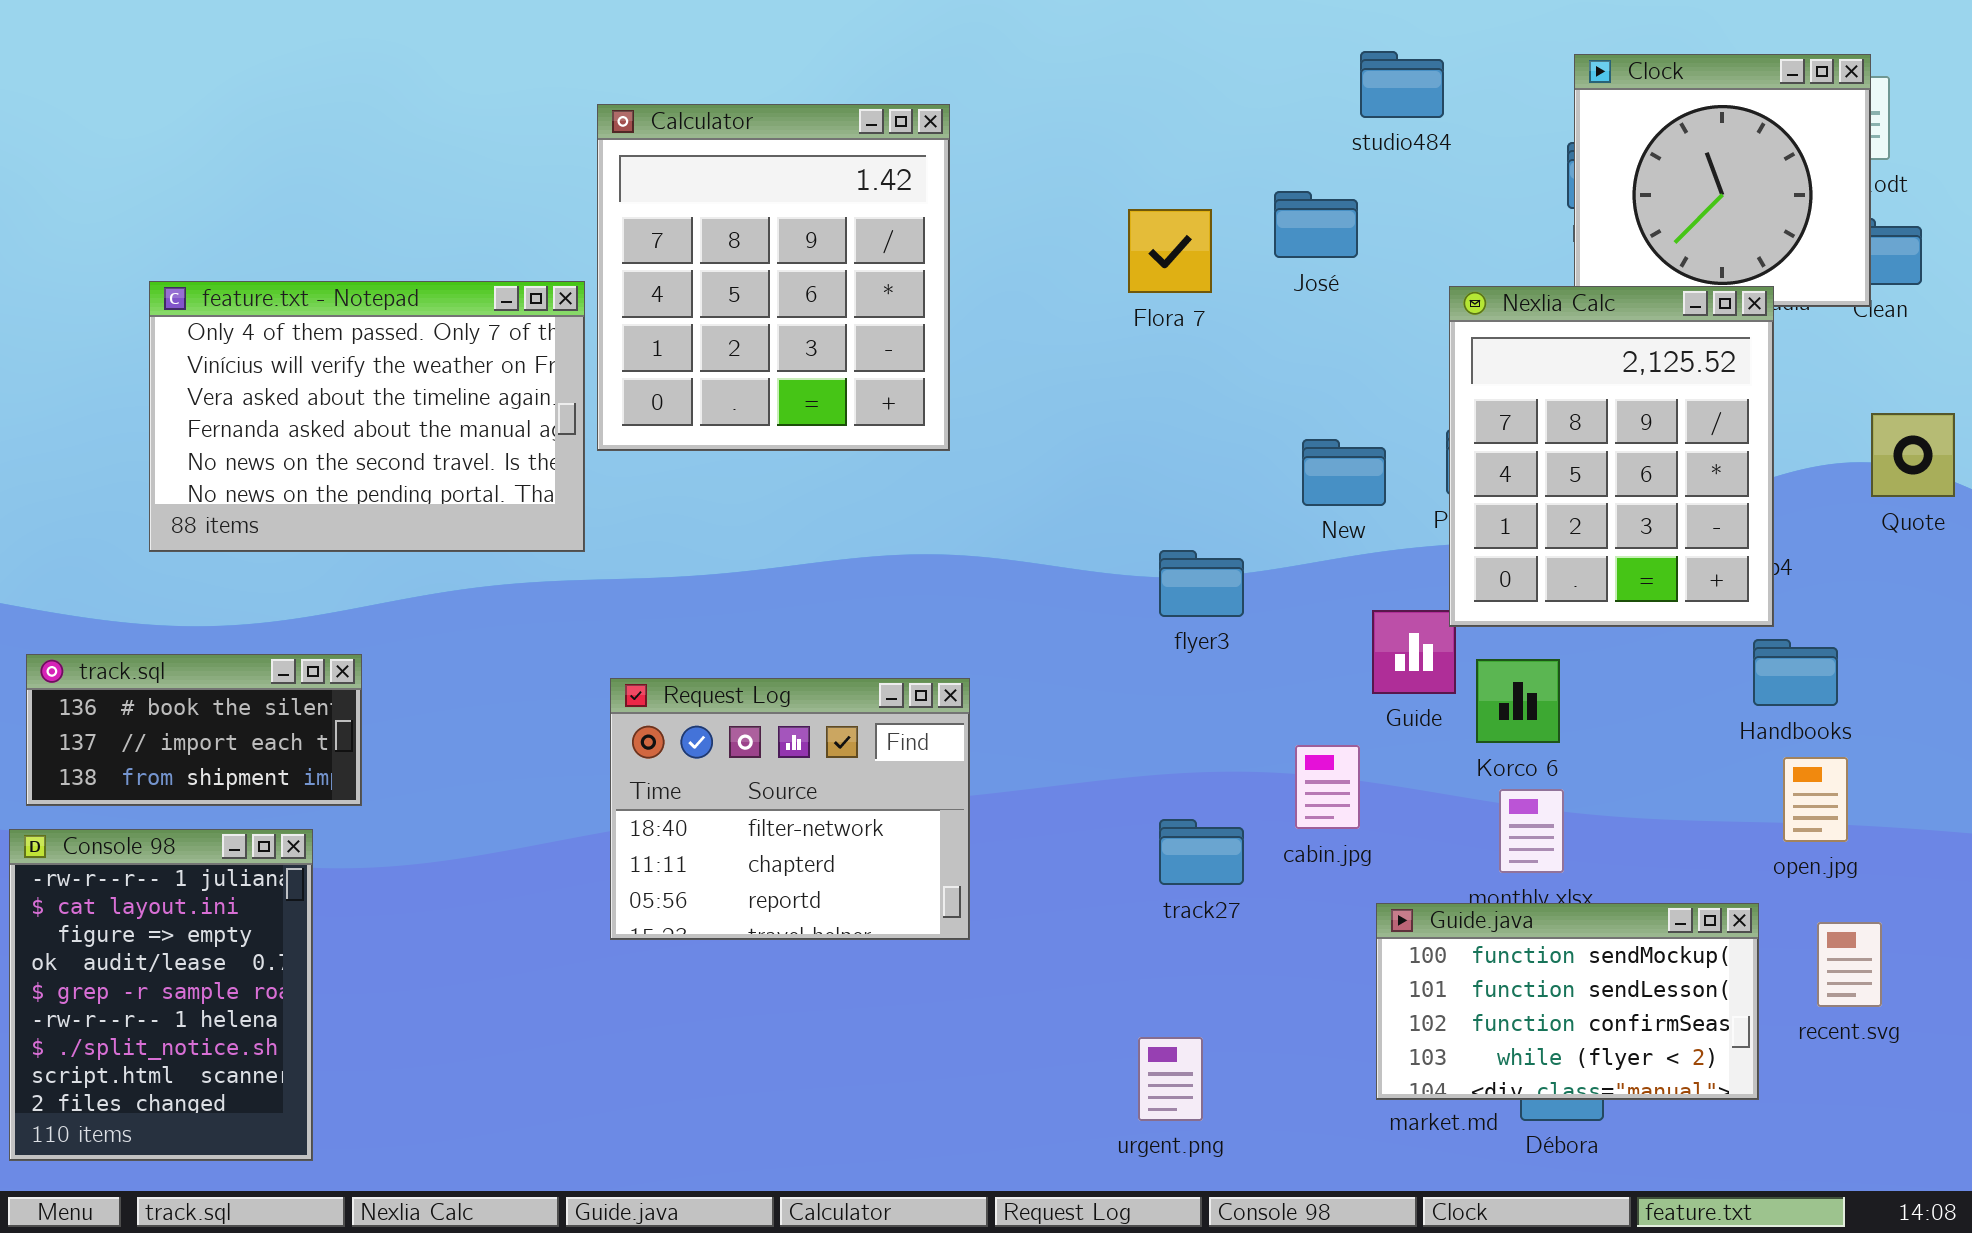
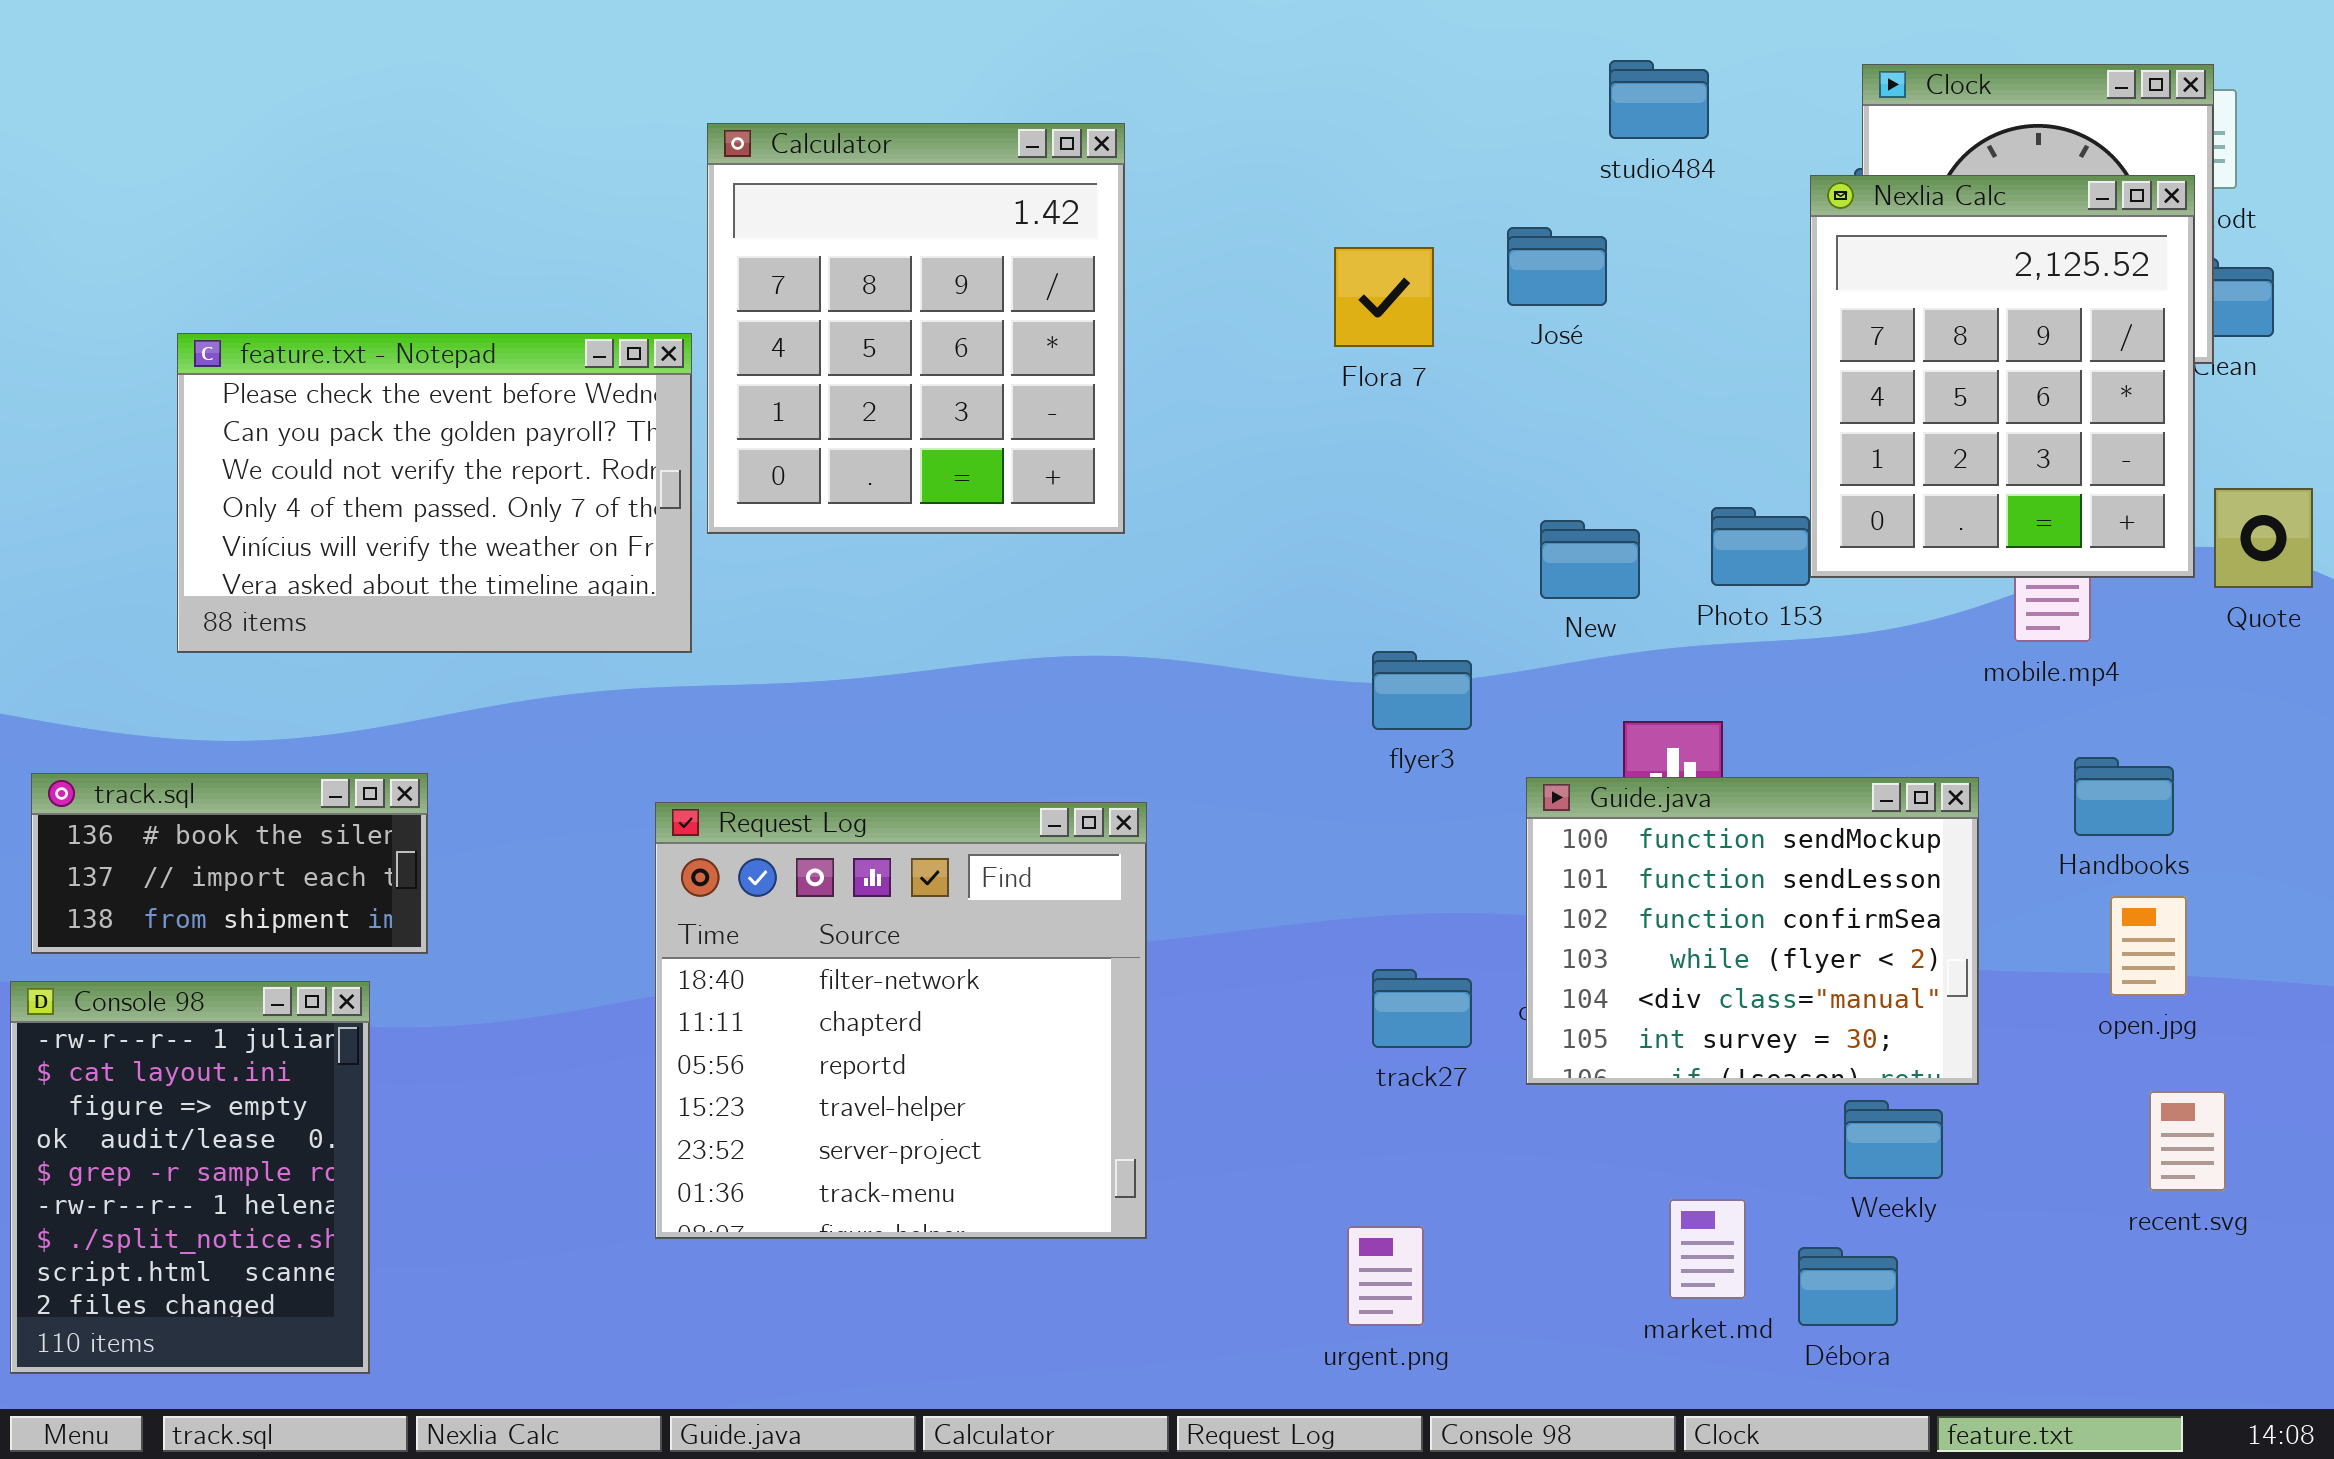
feature.txt - Notepad: [149,281,585,552] -> [177,333,692,653], scrolled up 3 rows
Nexlia Calc: [1449,286,1774,627] -> [1810,175,2195,578], moved
Request Log: [610,678,970,940] -> [655,802,1147,1239], resized
Guide.java: [1376,903,1759,1100] -> [1526,777,1979,1085], moved, resized

